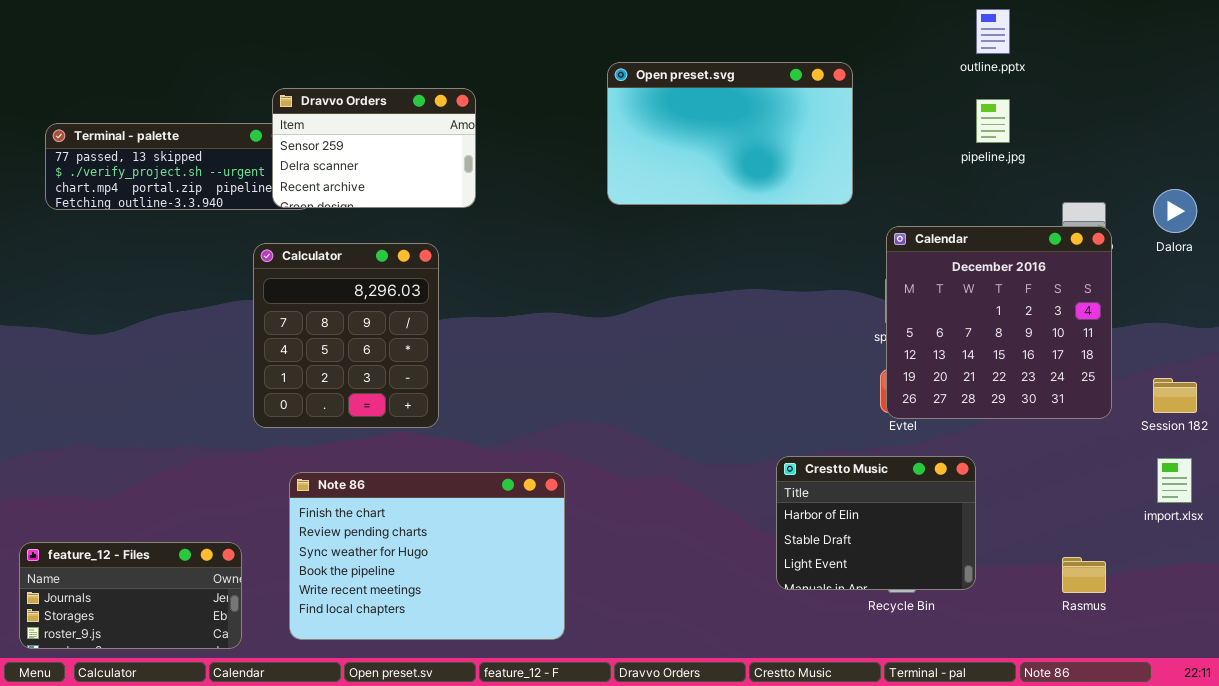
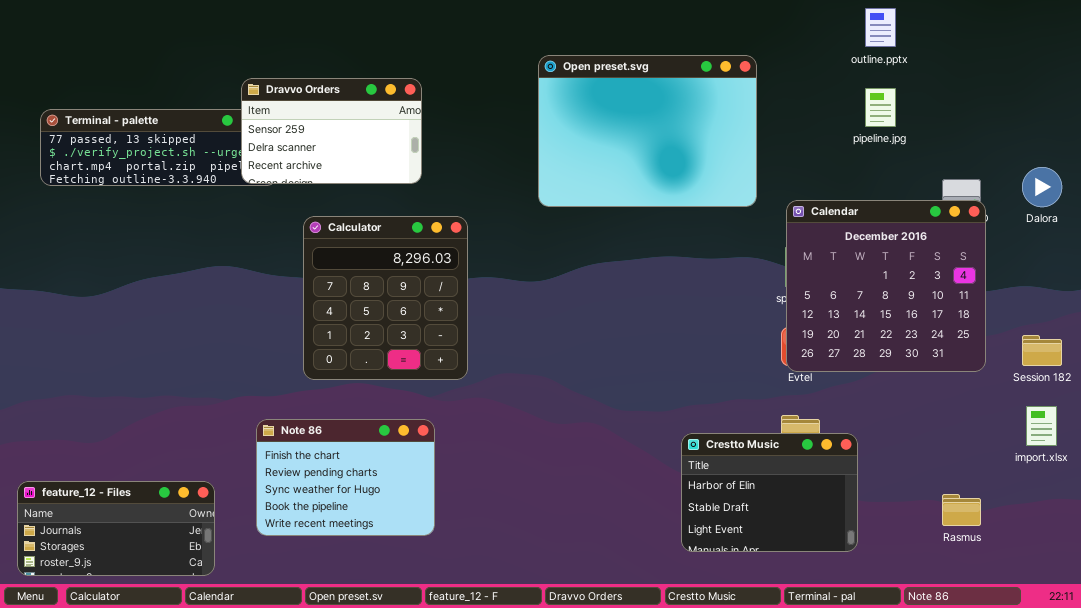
Open preset.svg: [607,62,853,205] -> [538,55,757,207], resized
Calculator: [253,243,439,428] -> [303,216,468,380], moved
Crestto Music: [776,456,976,590] -> [681,433,858,552], moved
Note 86: [289,472,565,640] -> [256,419,435,536], resized

